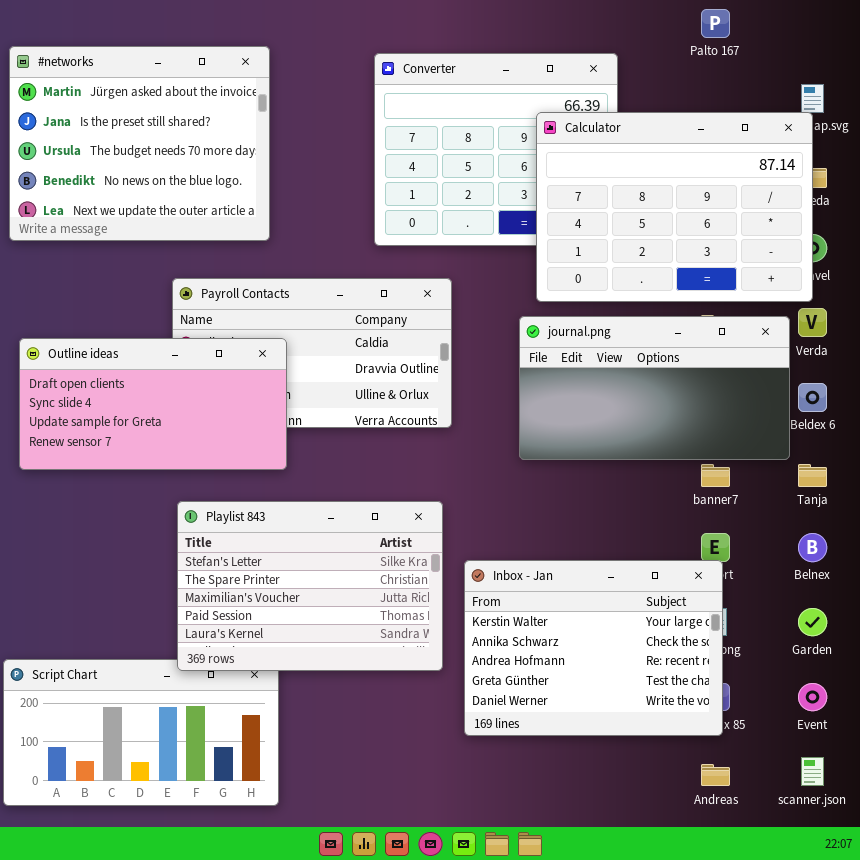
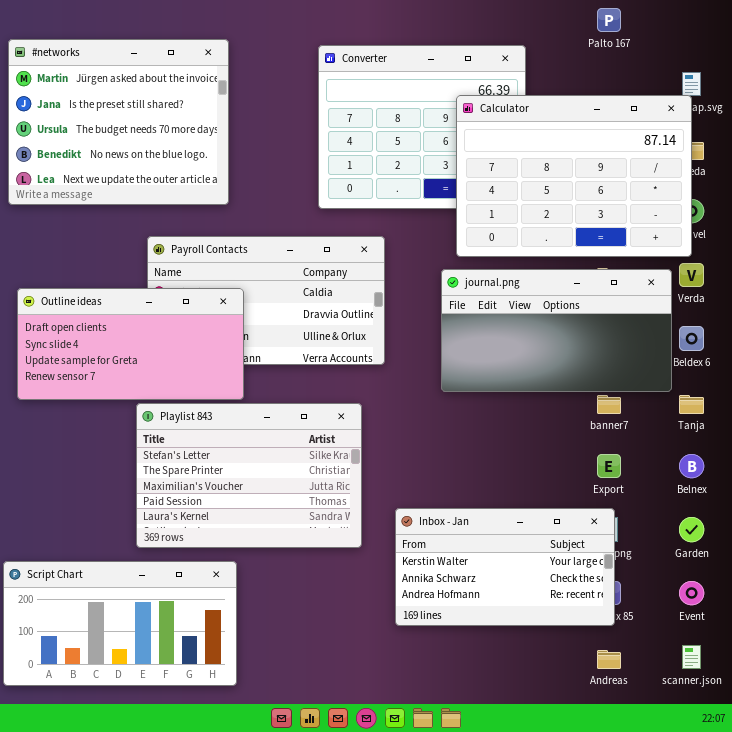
Playlist 843: [177,501,443,671] -> [136,403,362,548], moved
Inbox - Jan: [464,560,723,736] -> [395,508,615,626], resized

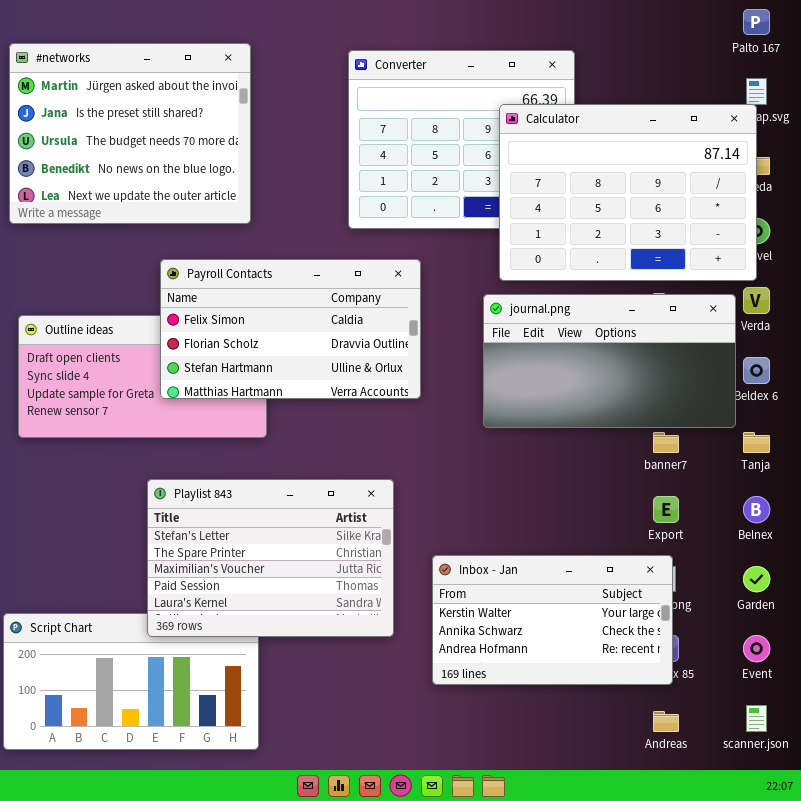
Palto 167: [597,8,621,32] -> [743,9,770,35], moved
Payroll Contacts: [147,236,385,365] -> [160,259,421,399], raised
Playlist 843: [136,403,362,548] -> [147,479,394,637], moved

